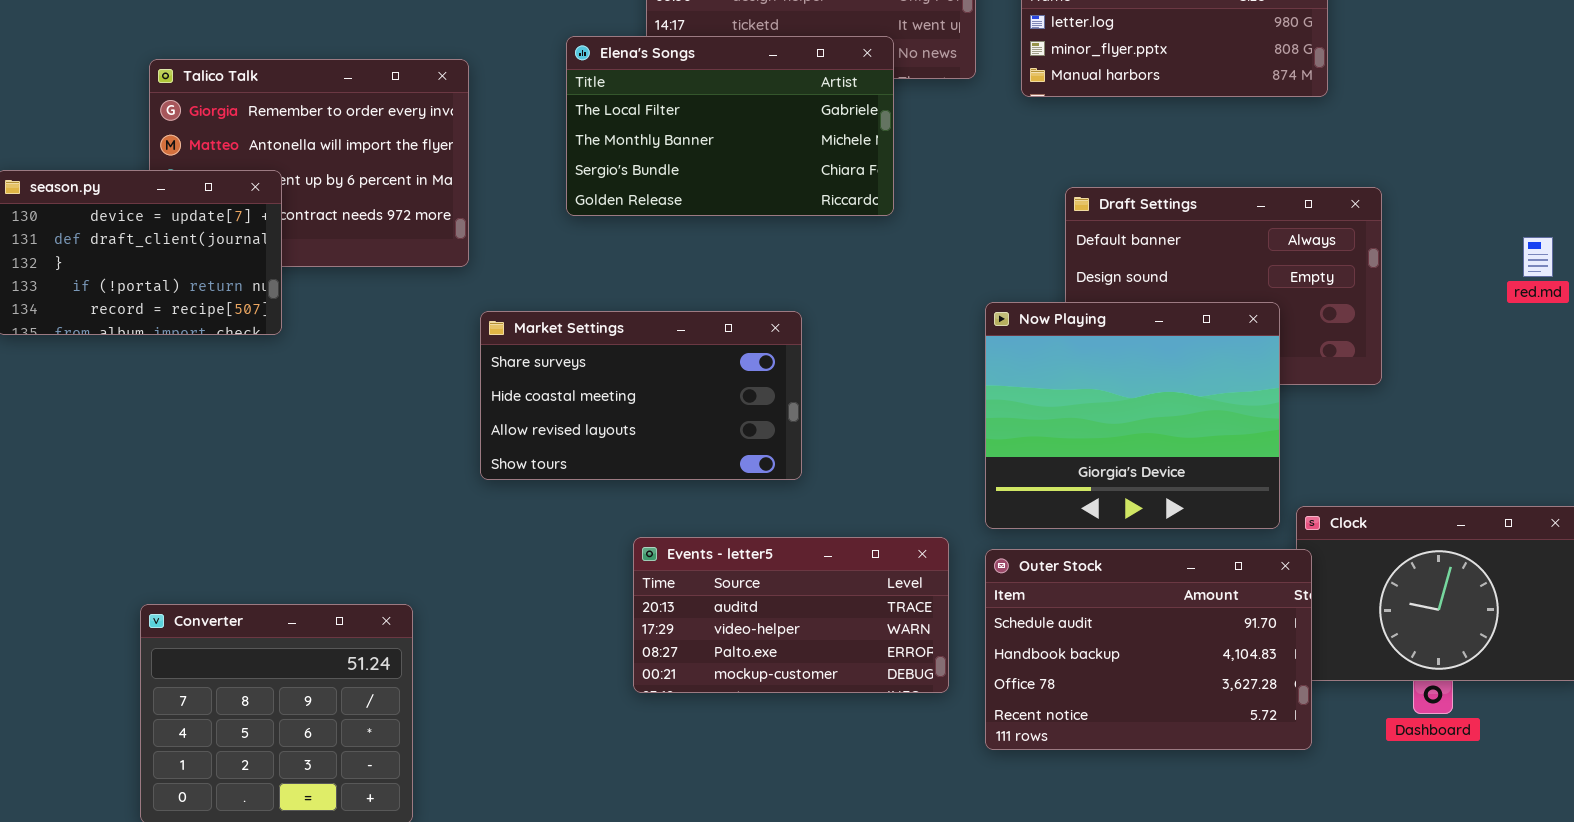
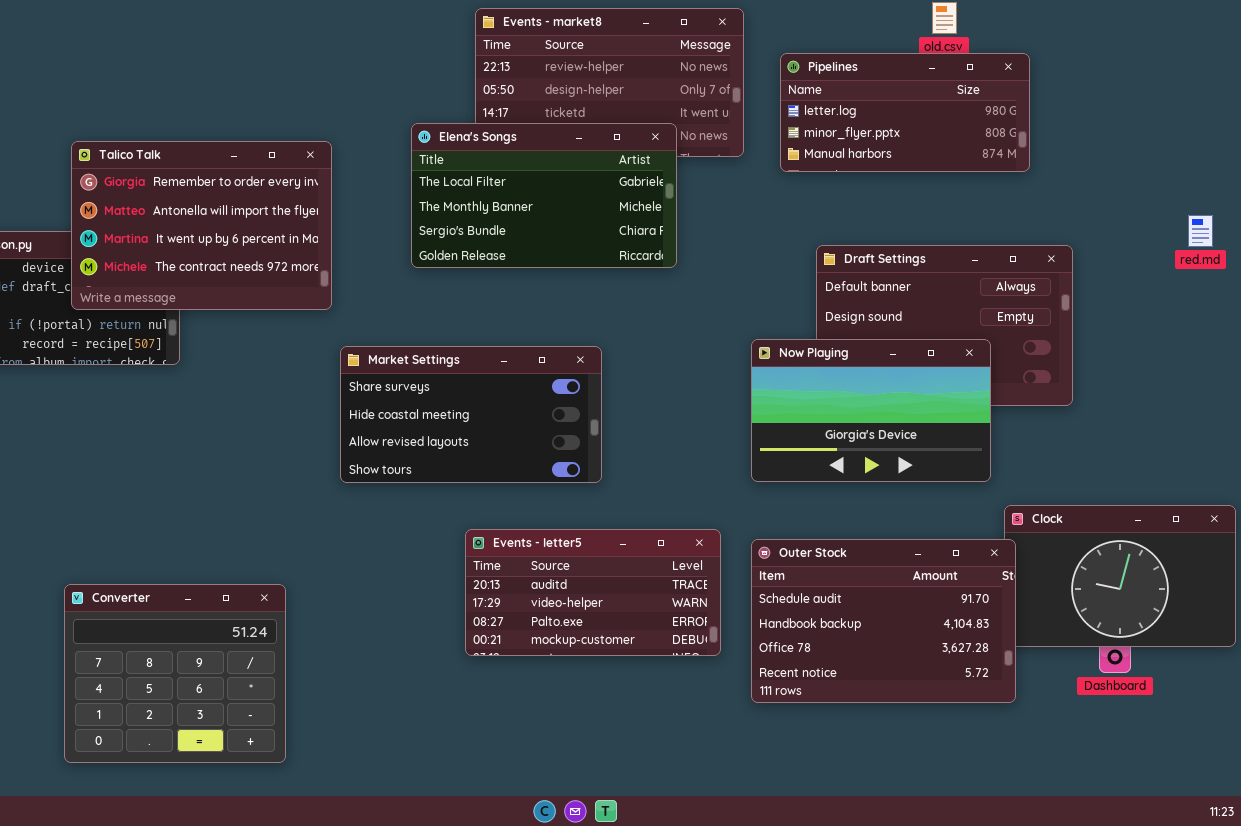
Talico Talk: [149,59,469,267] -> [71,141,332,310], raised
red.md: [1523,237,1553,277] -> [1188,215,1213,247], moved
Now Playing: [985,302,1280,529] -> [751,339,991,482], resized

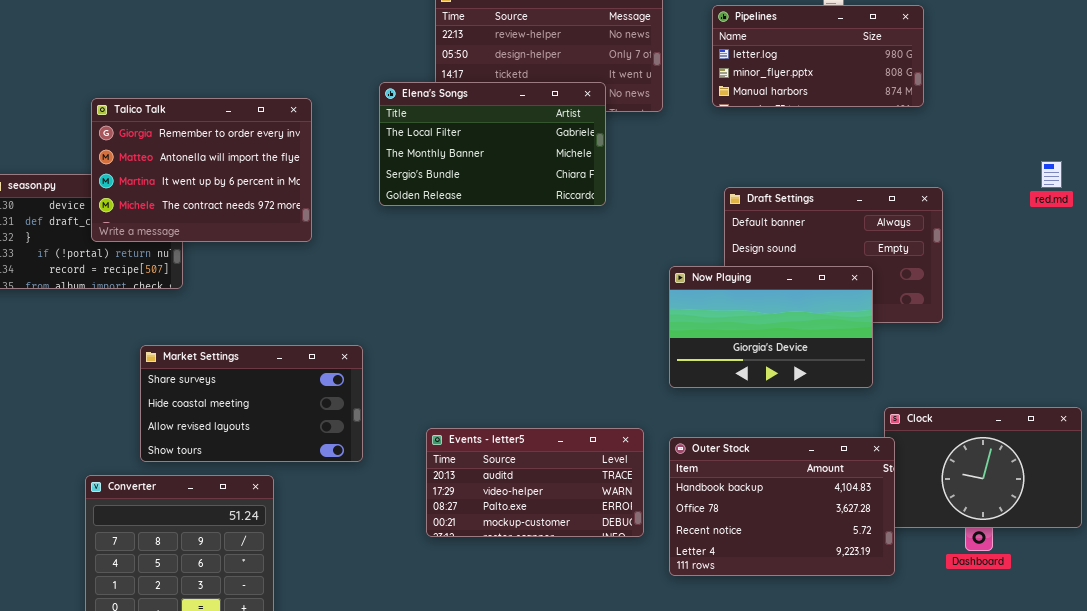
Pipelines: [780,53,1030,172] -> [712,5,924,107], moved
Market Settings: [340,346,602,483] -> [140,345,363,462], moved
Outer Stock: [751,539,1016,703] -> [669,437,895,576], scrolled down 1 row

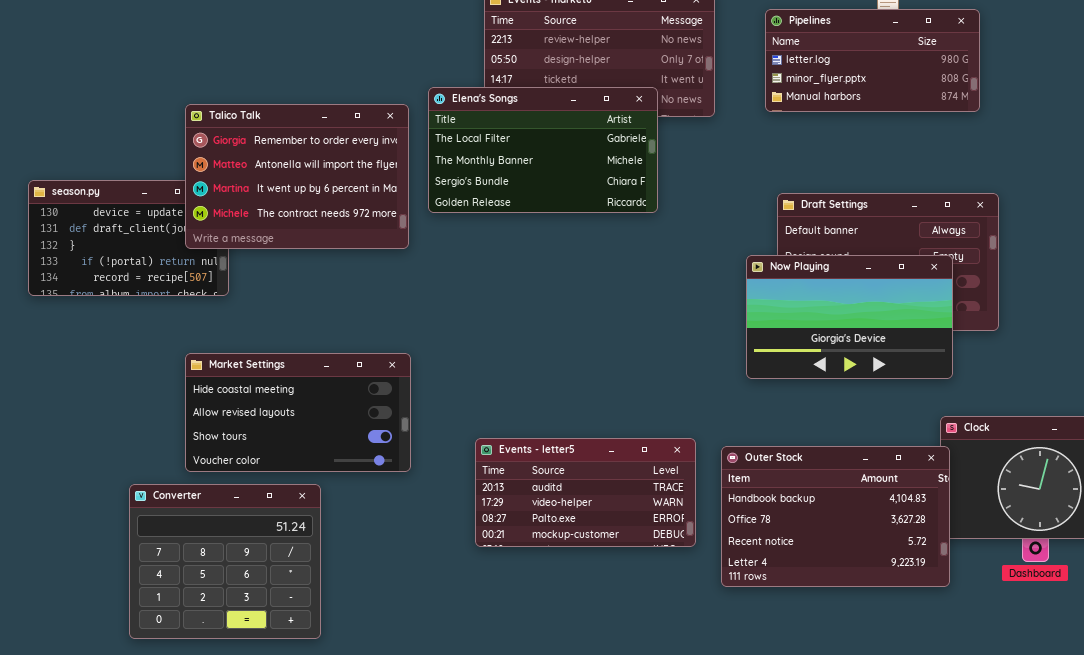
Talico Talk: [91,98,312,242] -> [185,104,409,249], moved
Now Playing: [669,266,873,388] -> [746,255,953,379], moved
Market Settings: [140,345,363,462] -> [185,353,411,472], scrolled down 1 row

